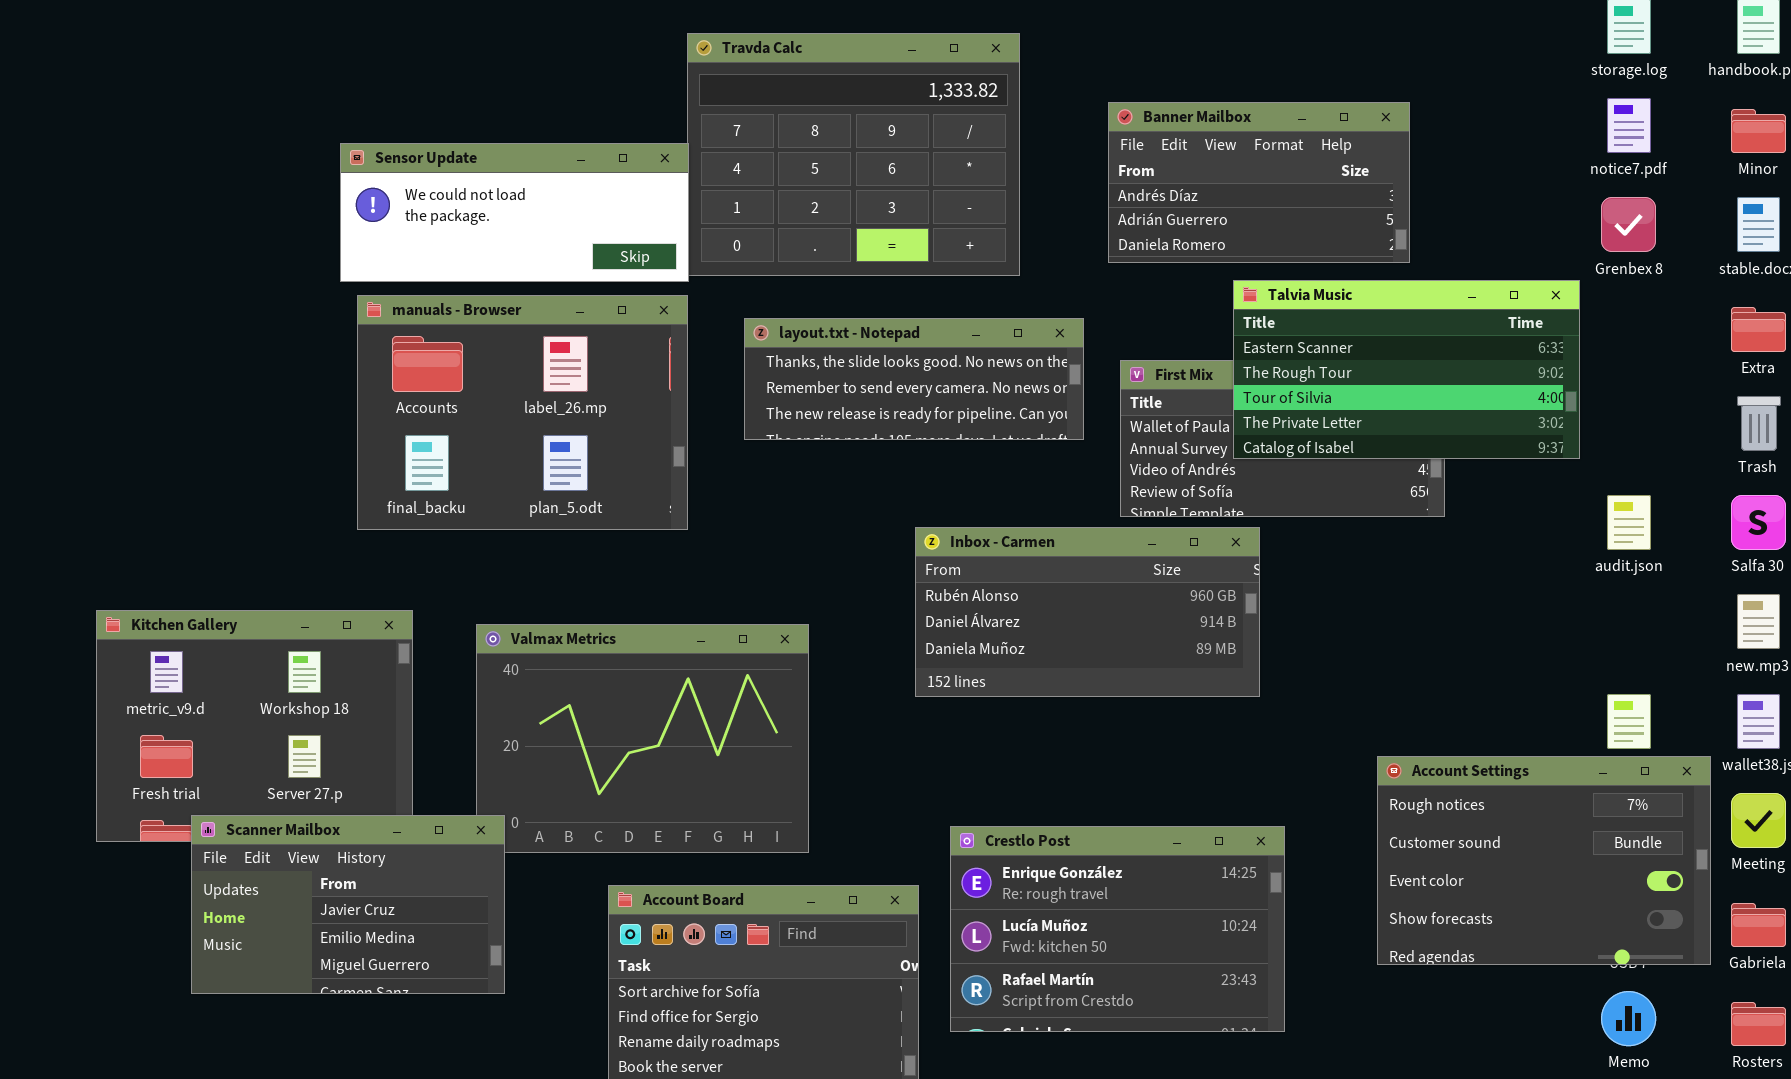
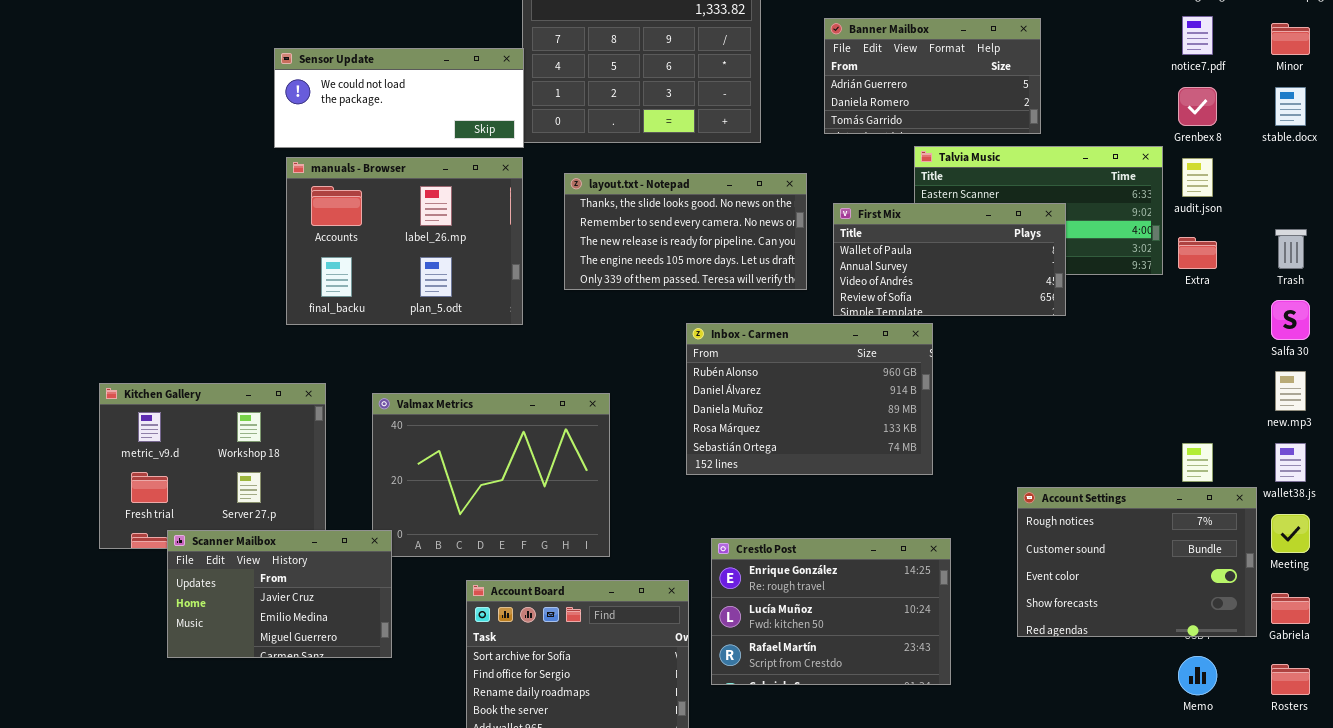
Banner Mailbox: [1108,102,1410,263] -> [824,18,1041,134], scrolled down 1 row
Extra: [1731,307,1786,352] -> [1178,237,1217,269], moved
layout.txt - Notepad: [744,318,1084,440] -> [564,173,807,290], resized
First Mix: [1120,360,1445,517] -> [833,203,1066,316], raised
audit.json: [1607,495,1651,550] -> [1182,158,1213,197], moved
Inbox - Carmen: [915,527,1260,697] -> [686,323,933,475], resized

